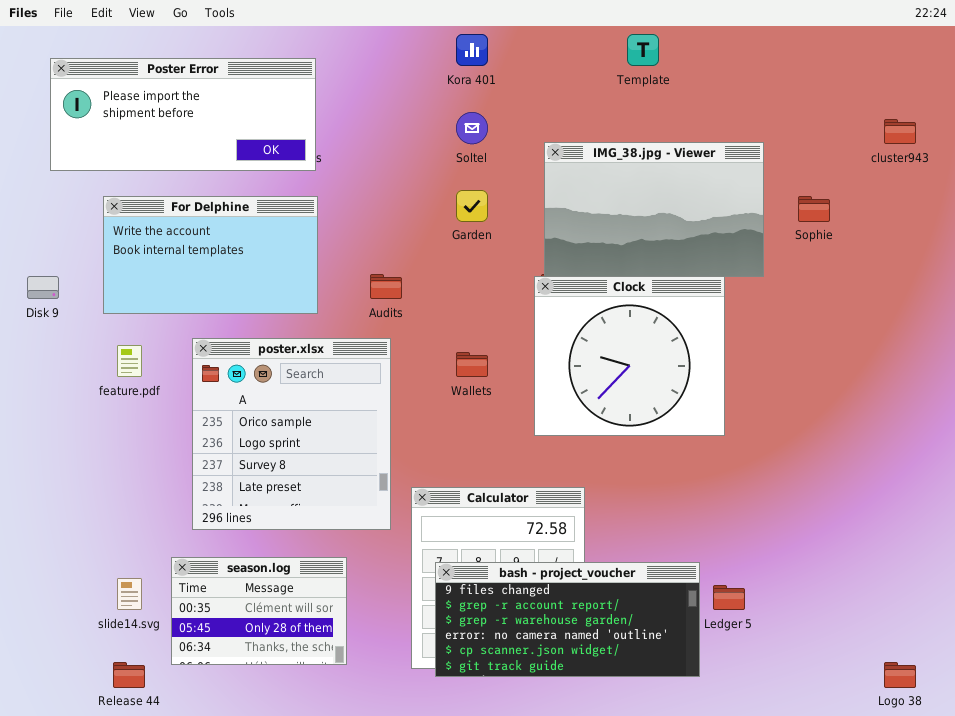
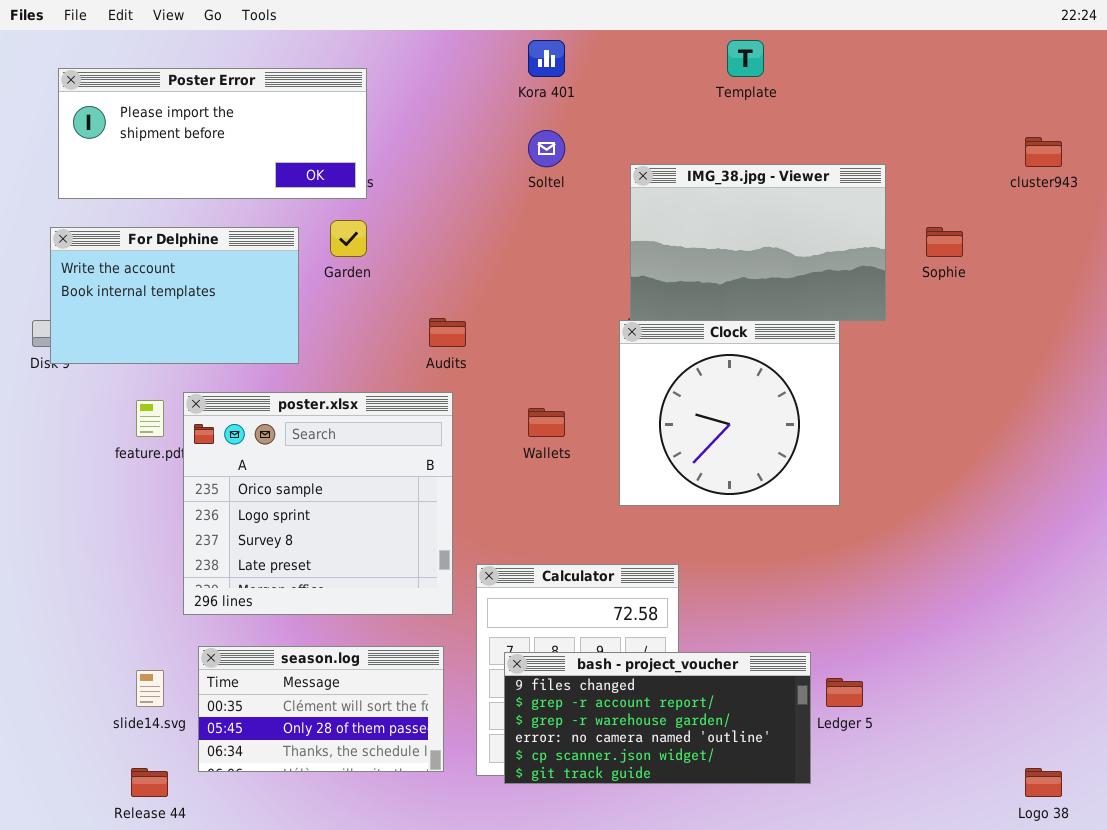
Garden: [456,190,488,222] -> [330,220,367,257], moved
For Delphine: [103,196,318,314] -> [50,227,299,364], moved
poster.xlsx: [192,338,391,530] -> [183,392,453,615], resized
season.log: [171,557,347,665] -> [198,646,444,772], resized

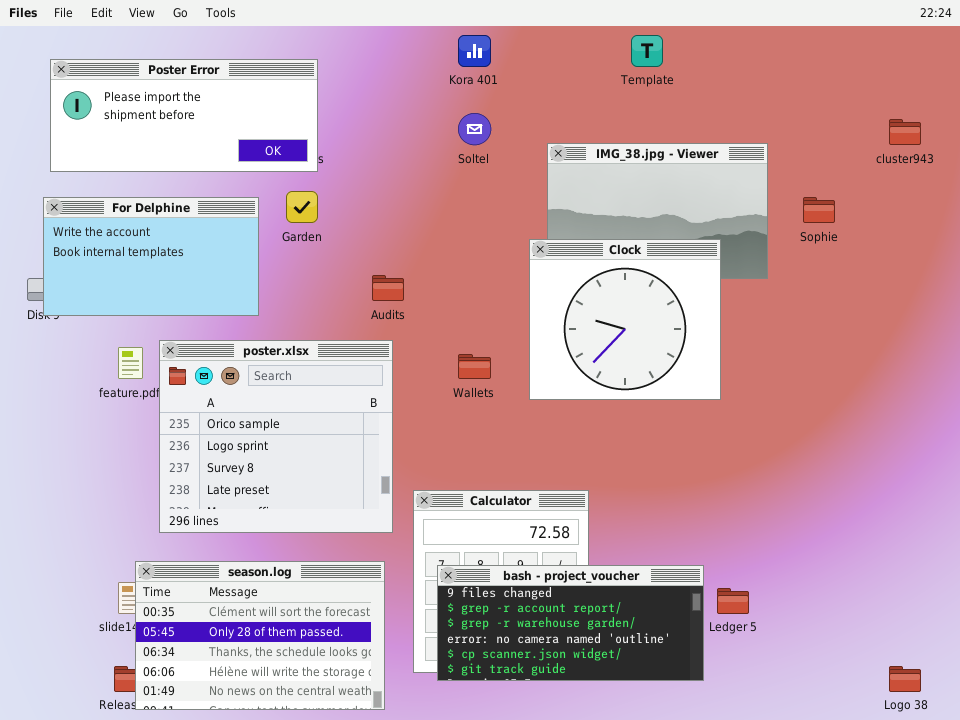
Clock: [619,320,840,506] -> [529,239,721,400], moved
season.log: [198,646,444,772] -> [135,561,385,710], resized

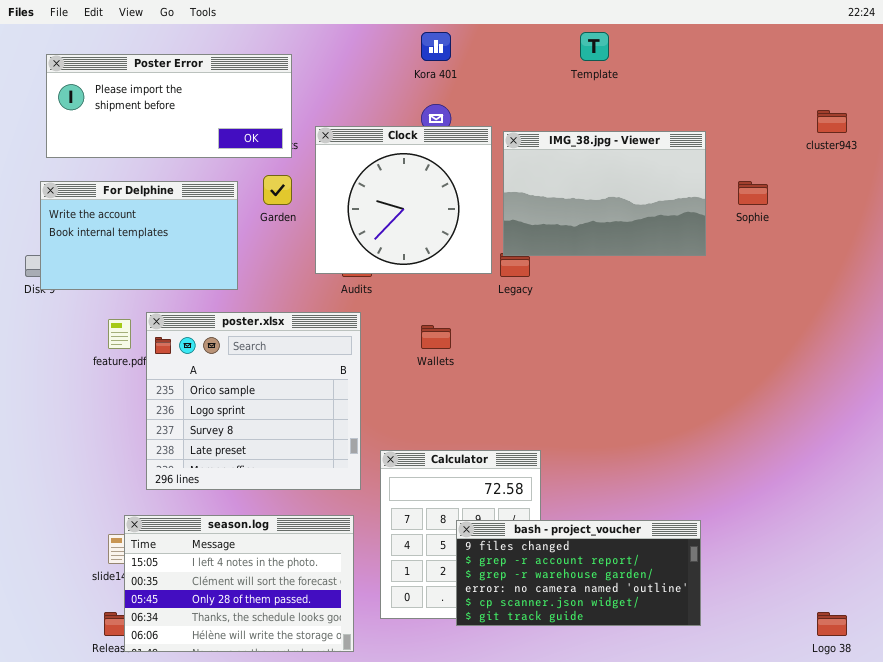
Clock: [529,239,721,400] -> [315,126,492,274], moved
season.log: [135,561,385,710] -> [124,515,354,652], scrolled up 1 row
bash - project_voucher: [437,565,704,681] -> [456,520,701,626], moved

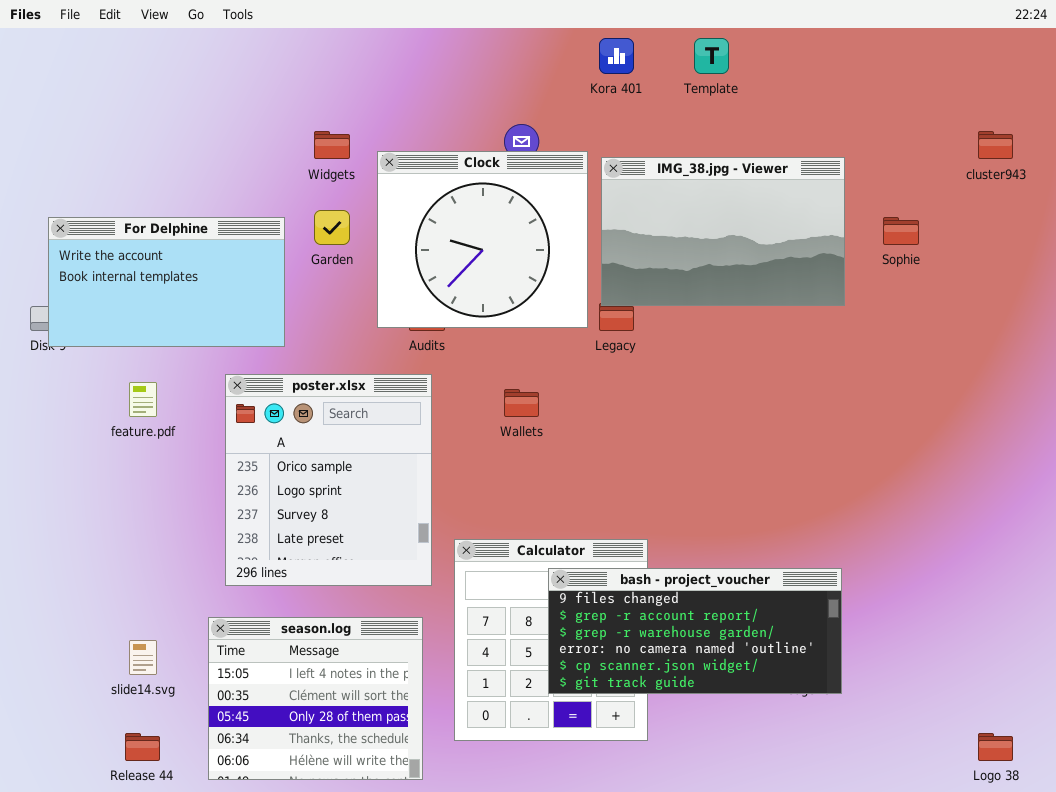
Kora 401: [421,32,451,61] -> [599,38,634,74], moved
Poster Error: [46,54,292,158] -> none, closed
poster.xlsx: [146,312,361,490] -> [225,374,432,586], resized
season.log: [124,515,354,652] -> [208,617,423,780], resized
bash - project_voucher: [456,520,701,626] -> [548,568,842,694], moved

